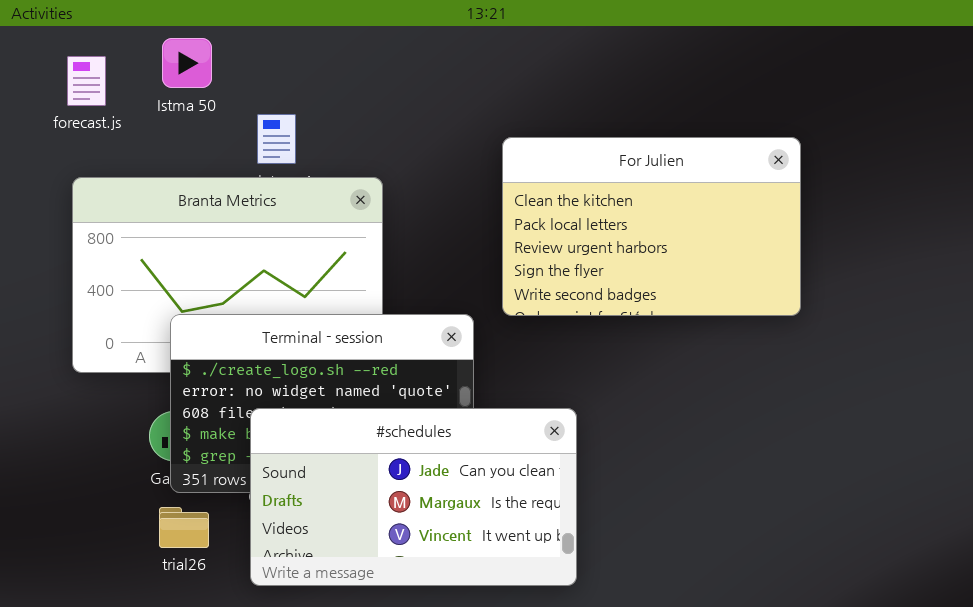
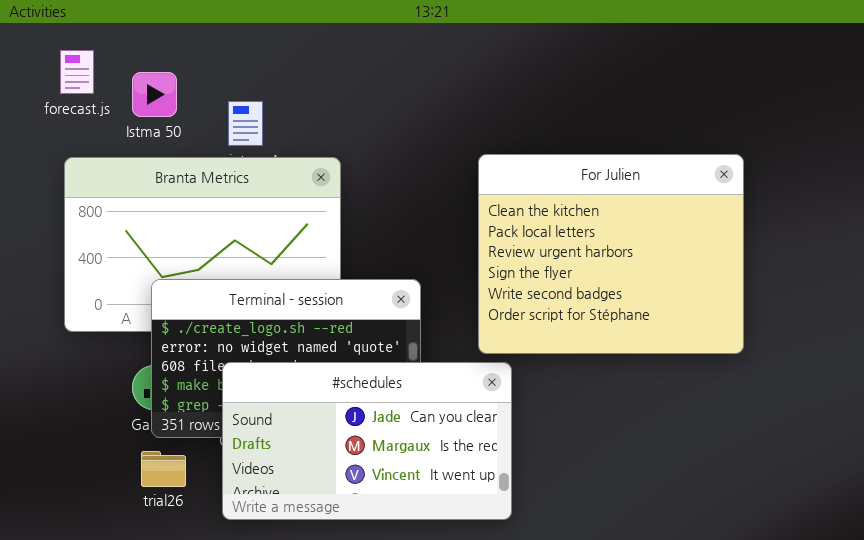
Istma 50: [162,38,212,88] -> [132,72,177,117], moved
For Julien: [502,137,801,316] -> [478,154,744,354], moved, resized

